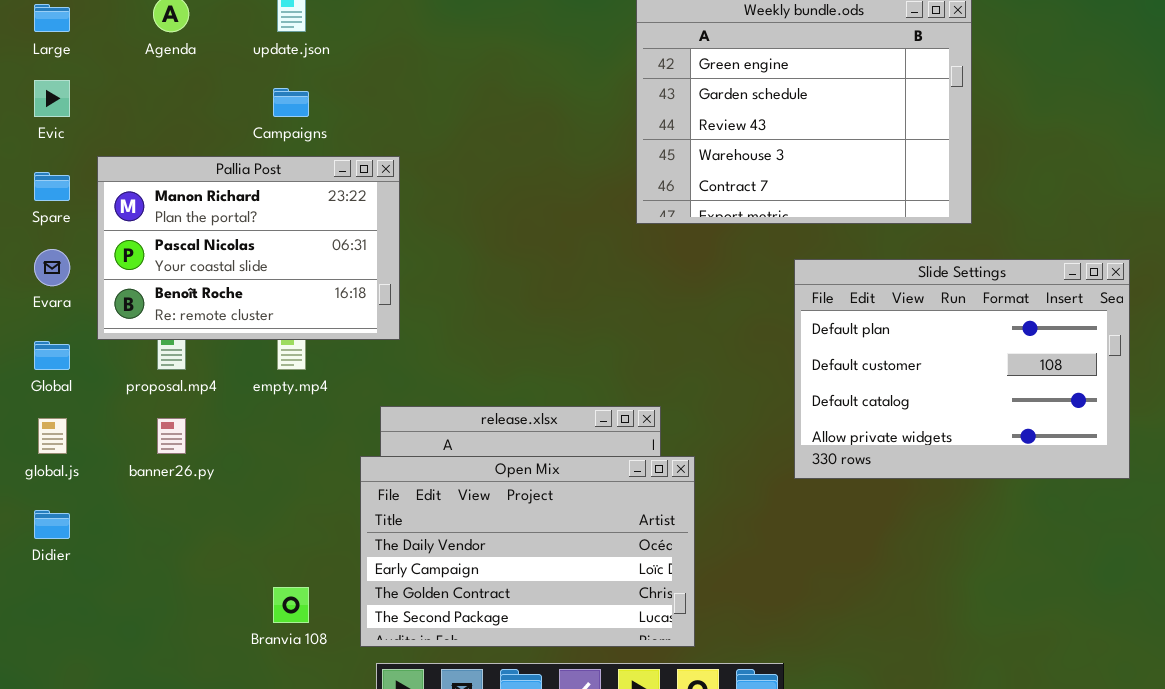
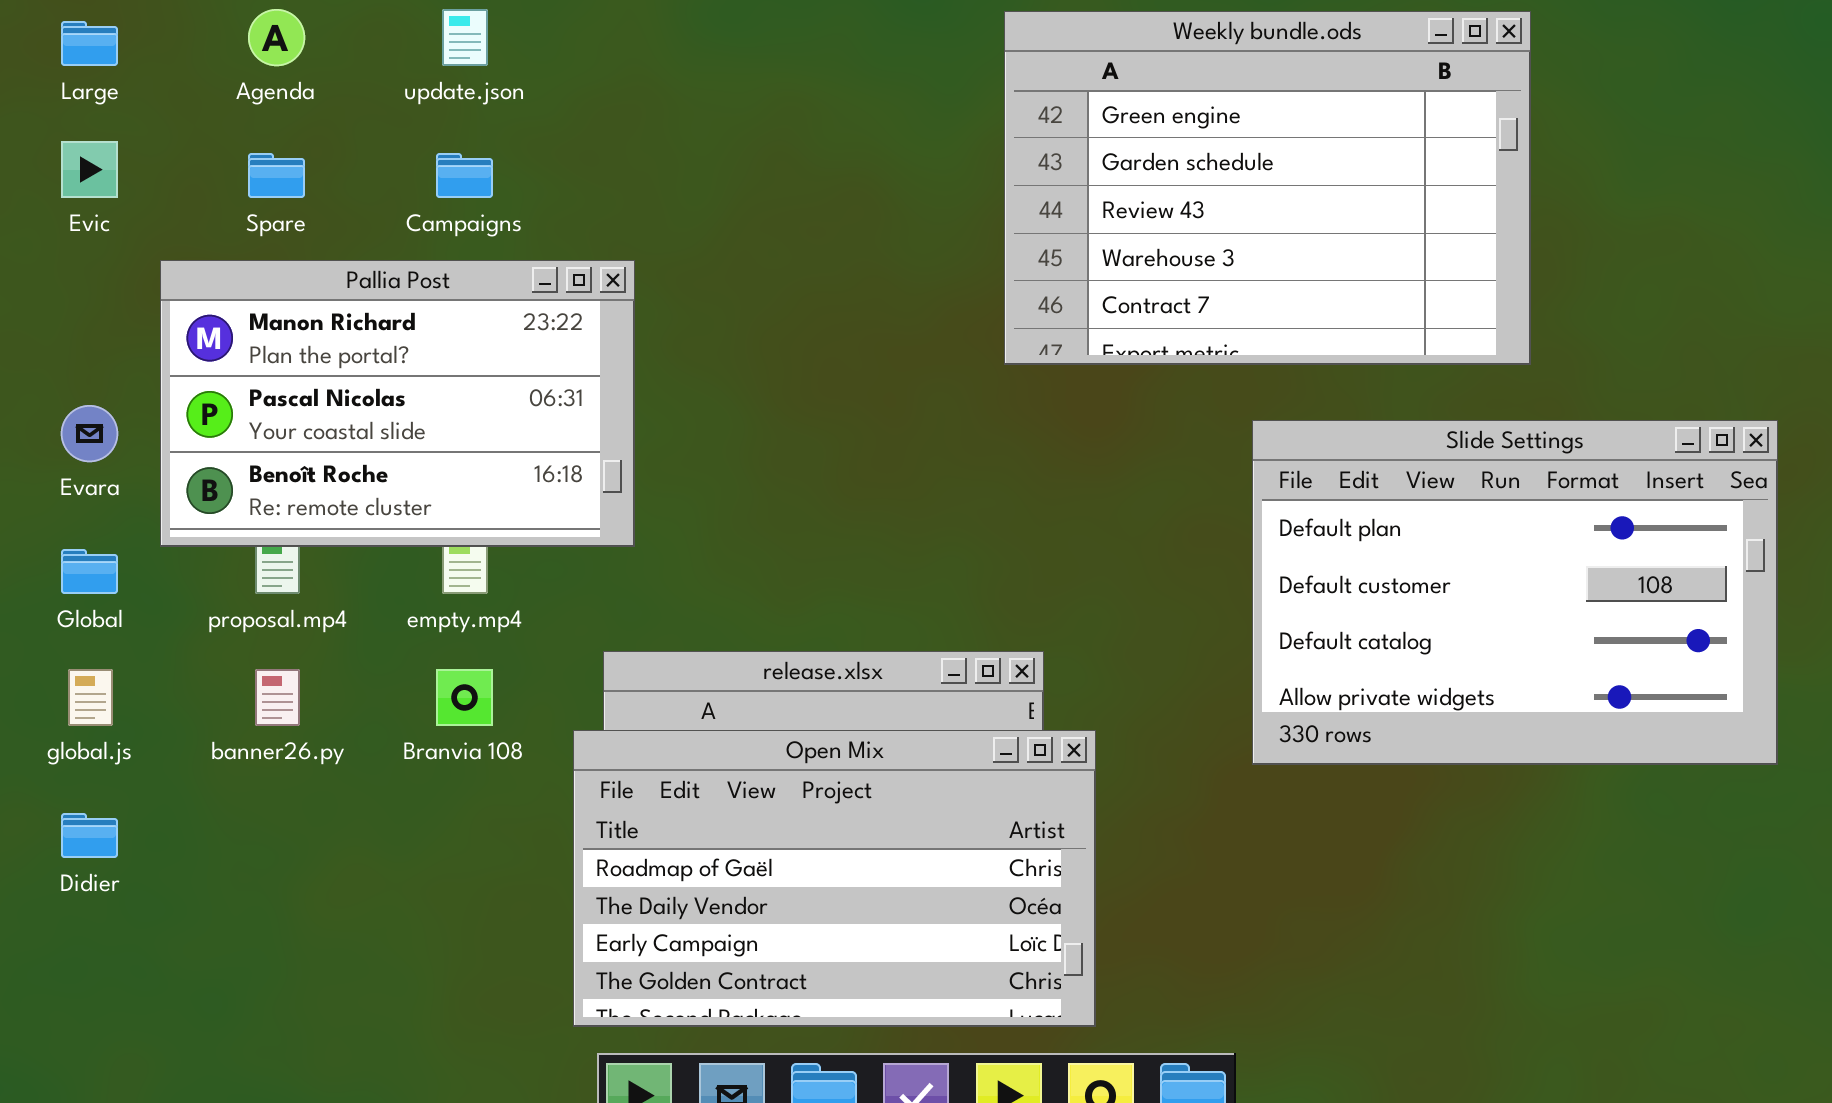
Spare: [34,172,70,201] -> [248,153,305,198], moved
Open Mix: [360,456,695,647] -> [573,730,1096,1027], scrolled up 1 row
Branvia 108: [273,587,309,623] -> [436,669,493,726], moved

